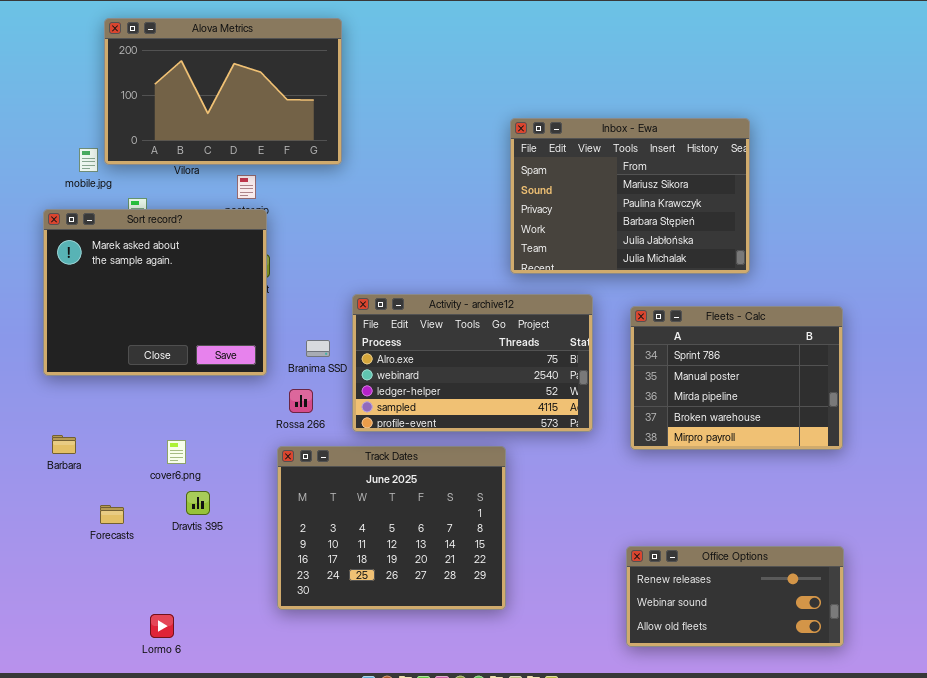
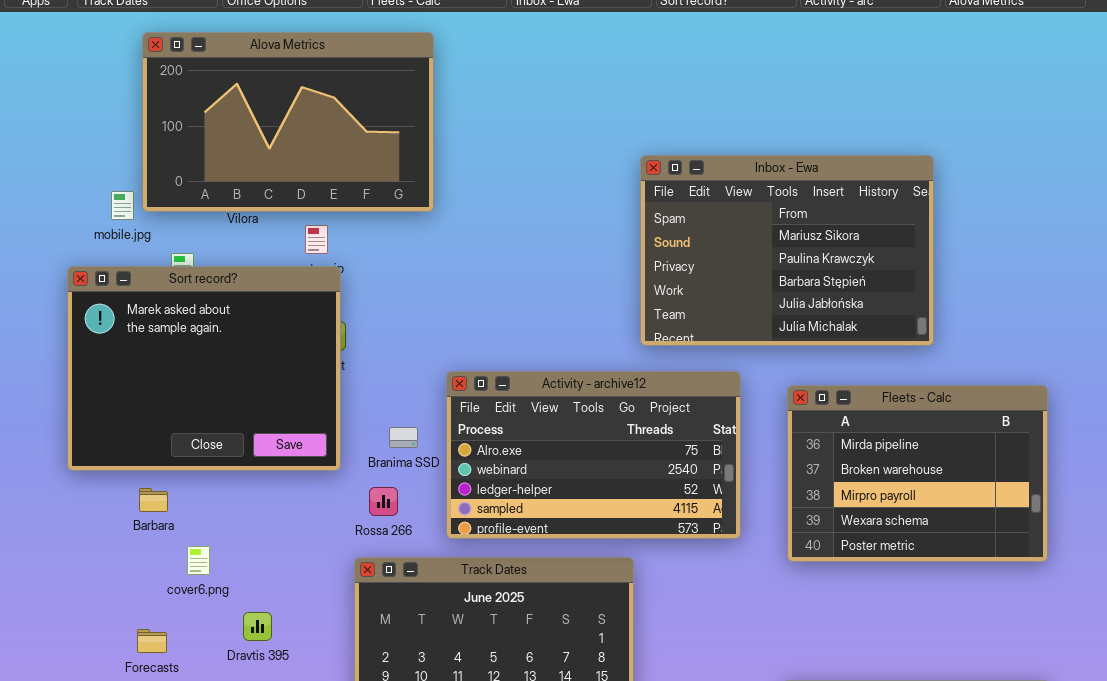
Fleets - Calc: [630,306,843,450] -> [787,385,1048,562], scrolled down 2 rows
Barbara: [52,435,76,454] -> [139,488,168,512], moved
cover6.png: [167,440,186,464] -> [187,546,210,575], moved

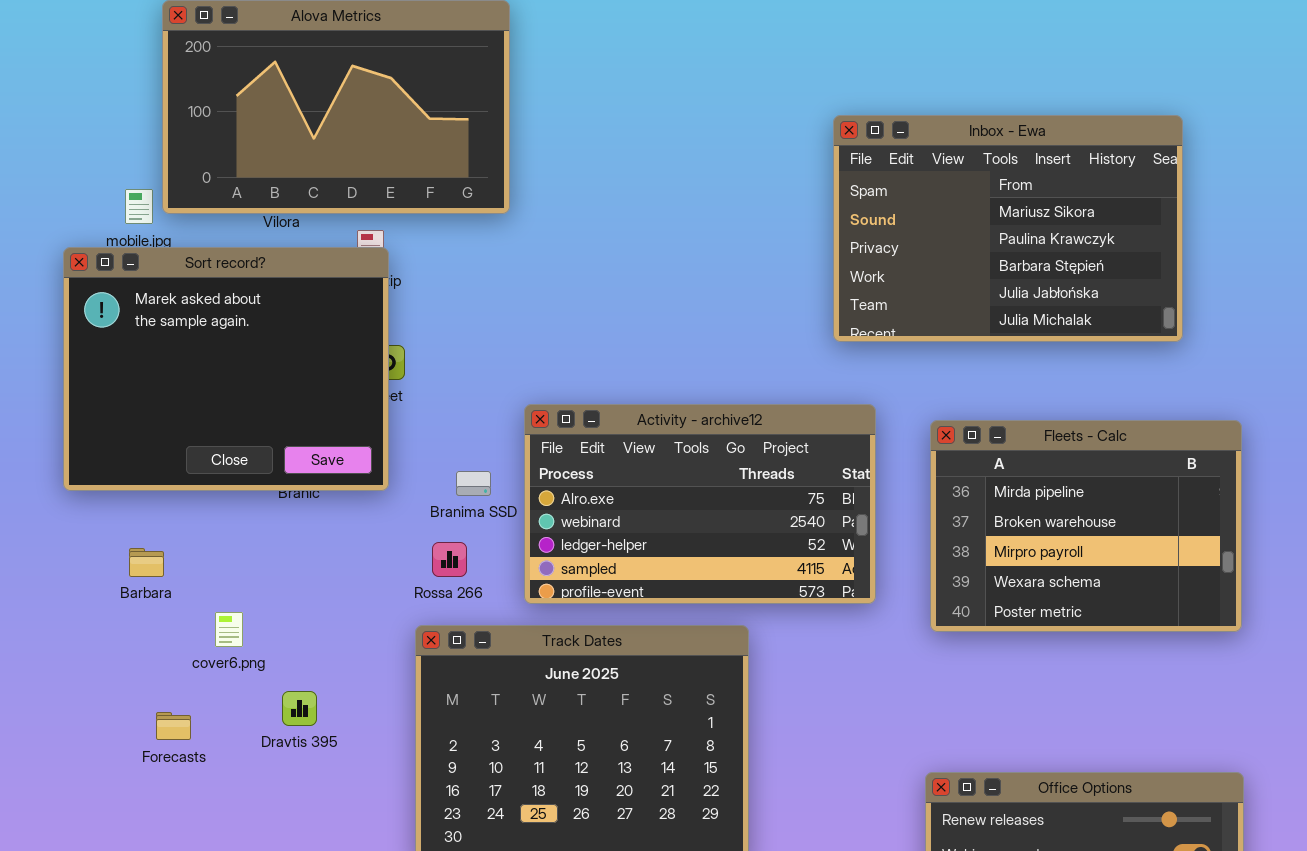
Inbox - Ewa: [640,155,934,346] -> [833,115,1183,342], moved
Sort record?: [67,266,341,471] -> [63,247,389,491], moved
Barbara: [139,488,168,512] -> [129,548,164,577], moved

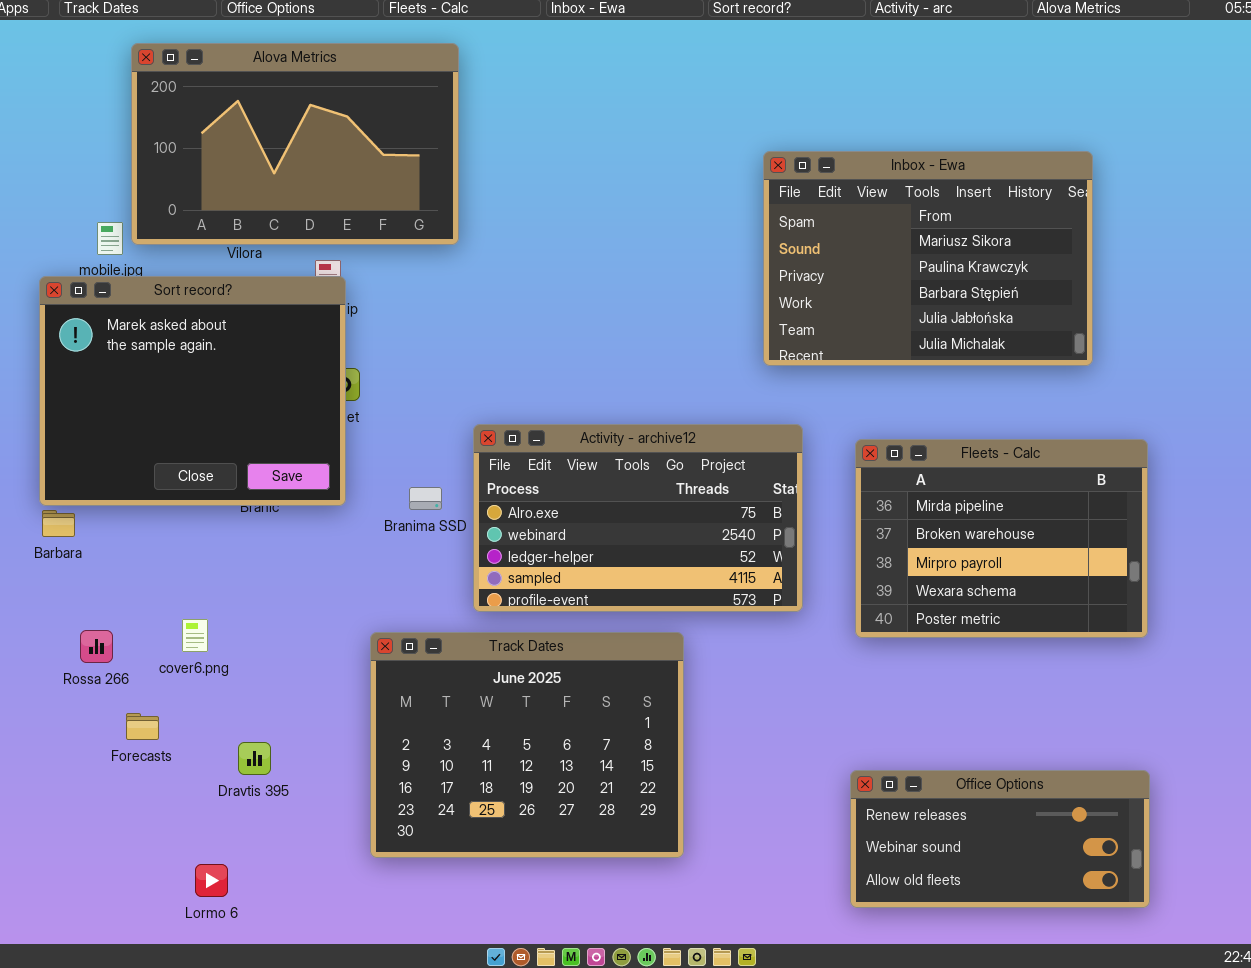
Rossa 266: [432,542,467,577] -> [80,630,113,663], moved
Barbara: [129,548,164,577] -> [42,510,75,537], moved
Dravtis 395: [282,691,317,726] -> [238,742,271,775], moved

